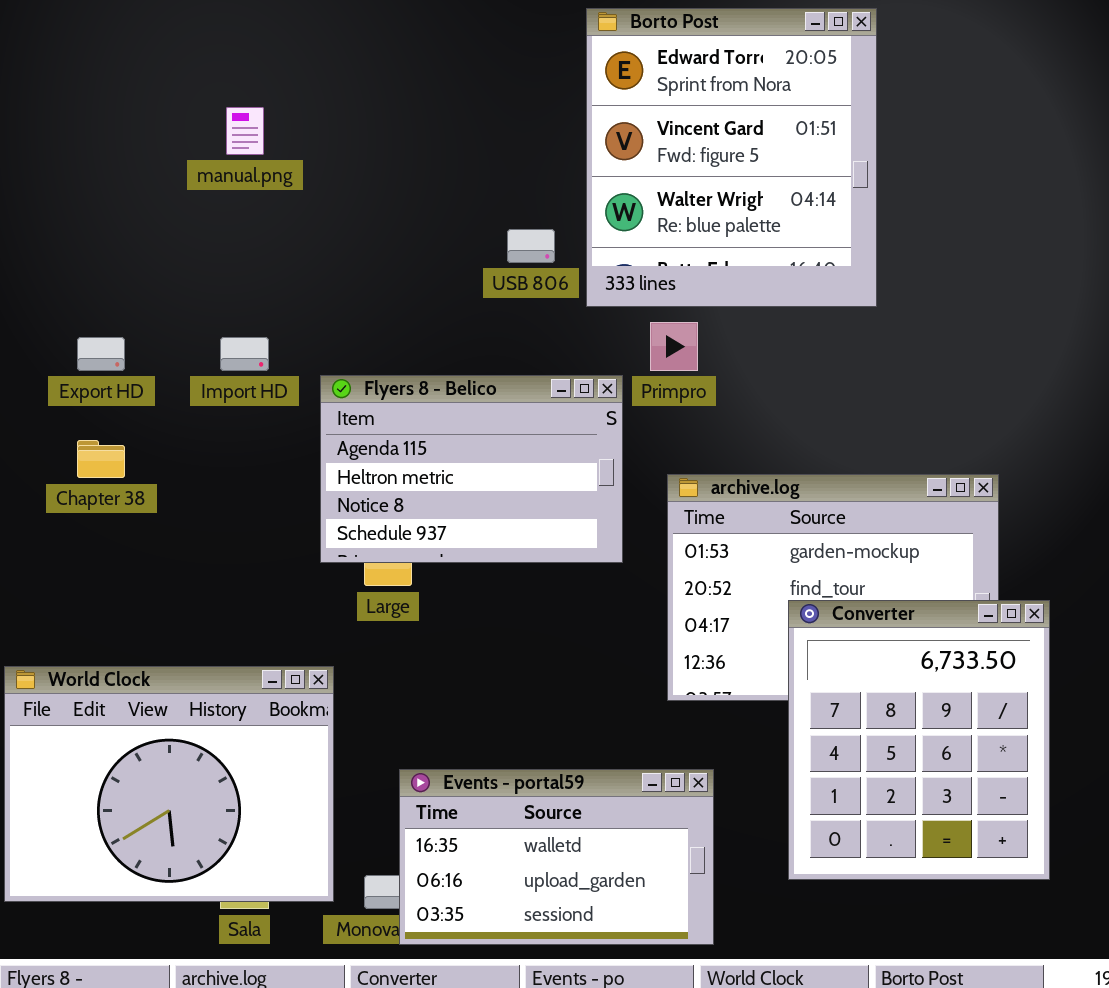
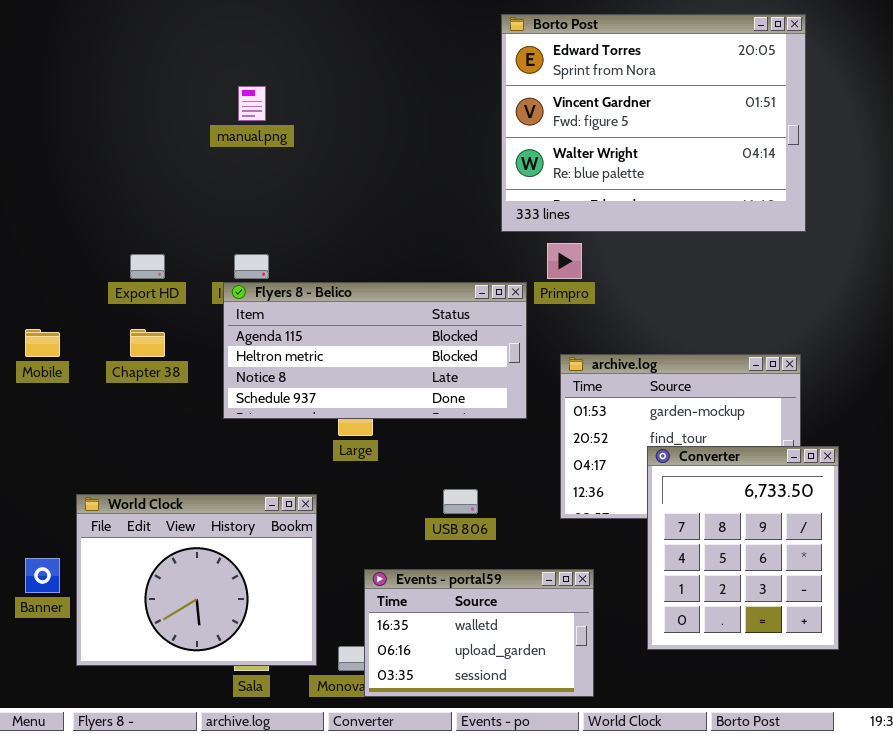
Borto Post: [586,8,877,307] -> [501,14,806,232], resized
USB 806: [507,229,555,263] -> [443,489,478,514], moved
Flyers 8 - Belico: [320,375,623,563] -> [223,282,527,419], resized

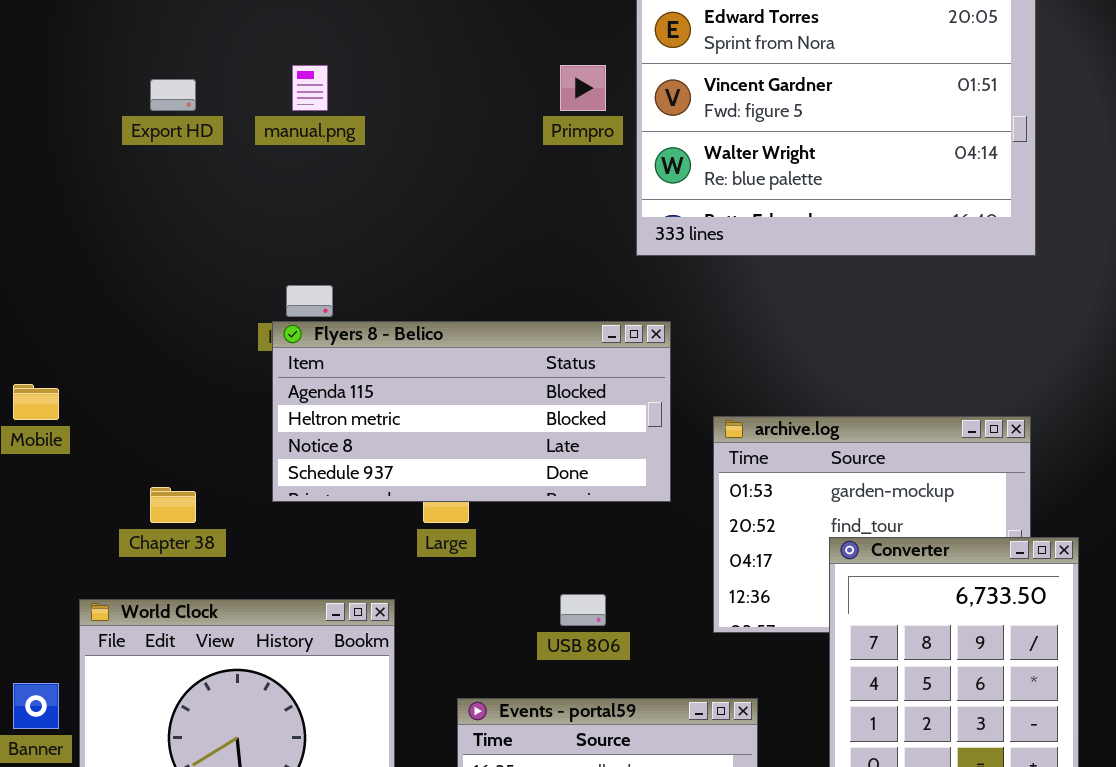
Primpro: [547,243,582,279] -> [560,65,606,111], moved
Export HD: [130,254,165,279] -> [150,79,196,111], moved
Chapter 38: [130,329,165,357] -> [150,487,196,523], moved

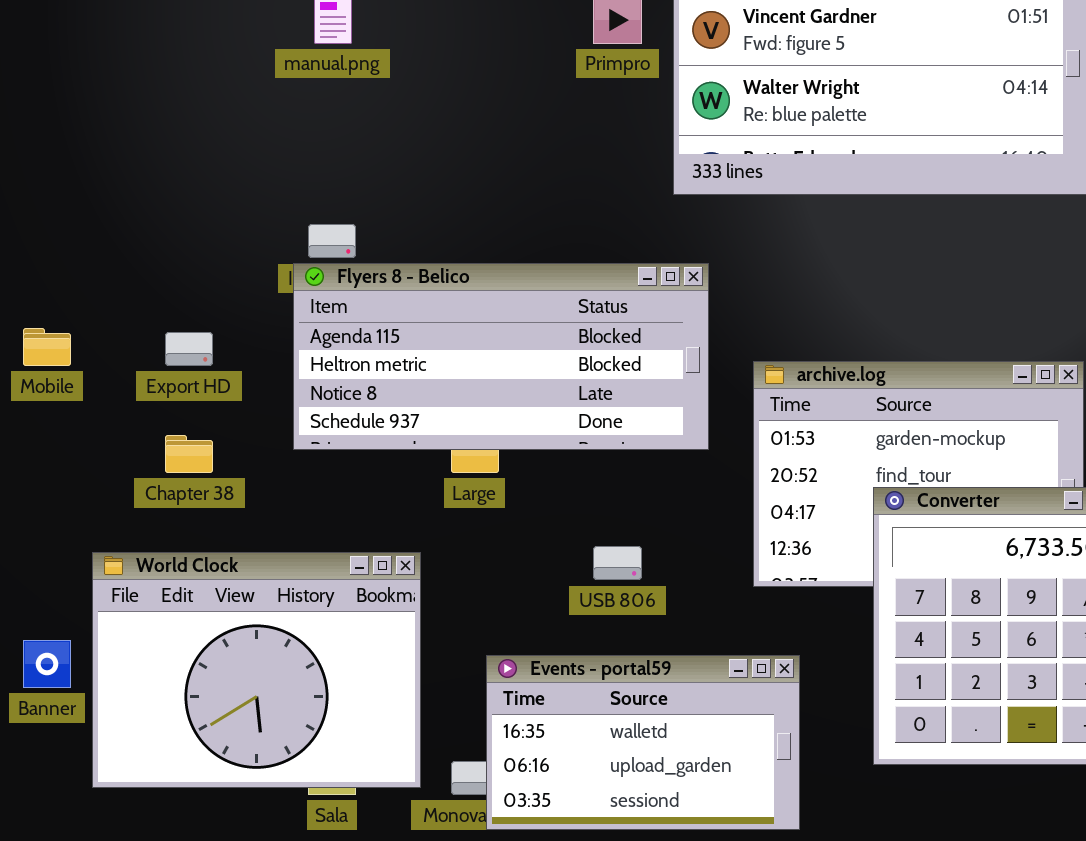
Export HD: [150,79,196,111] -> [165,332,213,366], moved

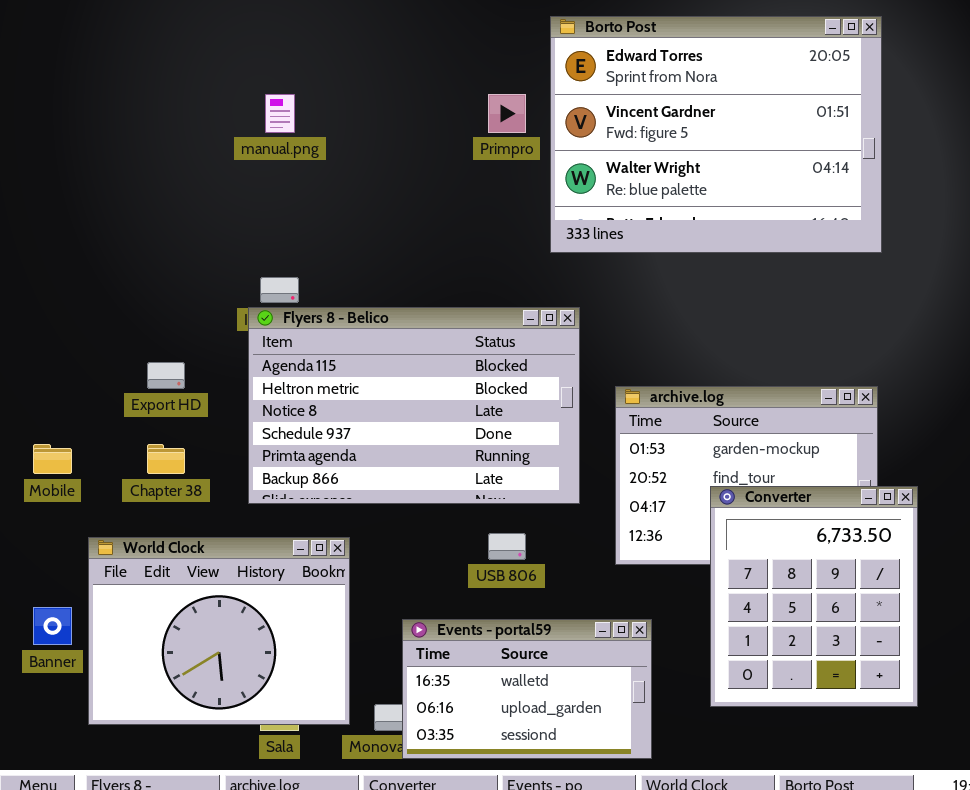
Flyers 8 - Belico: [293,263,709,450] -> [248,307,580,504], resized
Mobile: [23,328,71,366] -> [33,444,72,474], moved

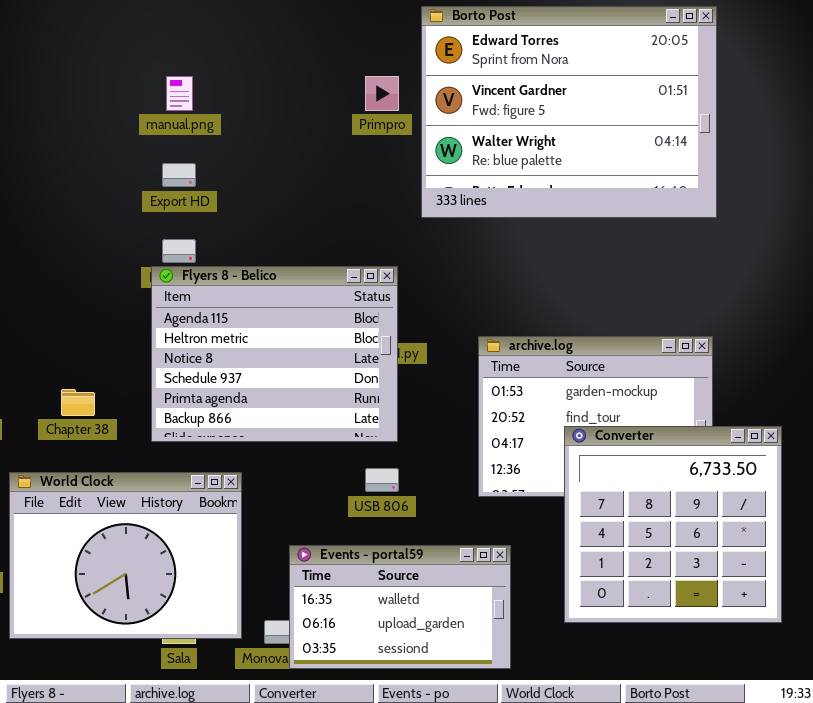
Flyers 8 - Belico: [248,307,580,504] -> [151,266,398,442], resized
Export HD: [147,362,185,389] -> [162,163,196,187], moved
Converter: [710,486,918,707] -> [564,426,782,623], resized

